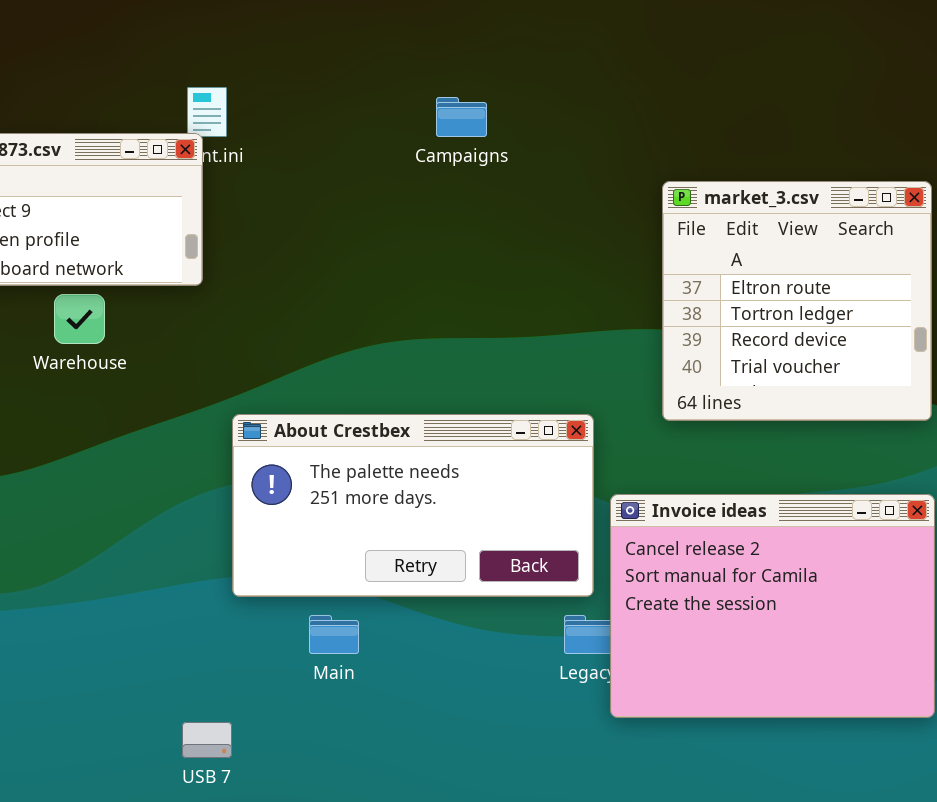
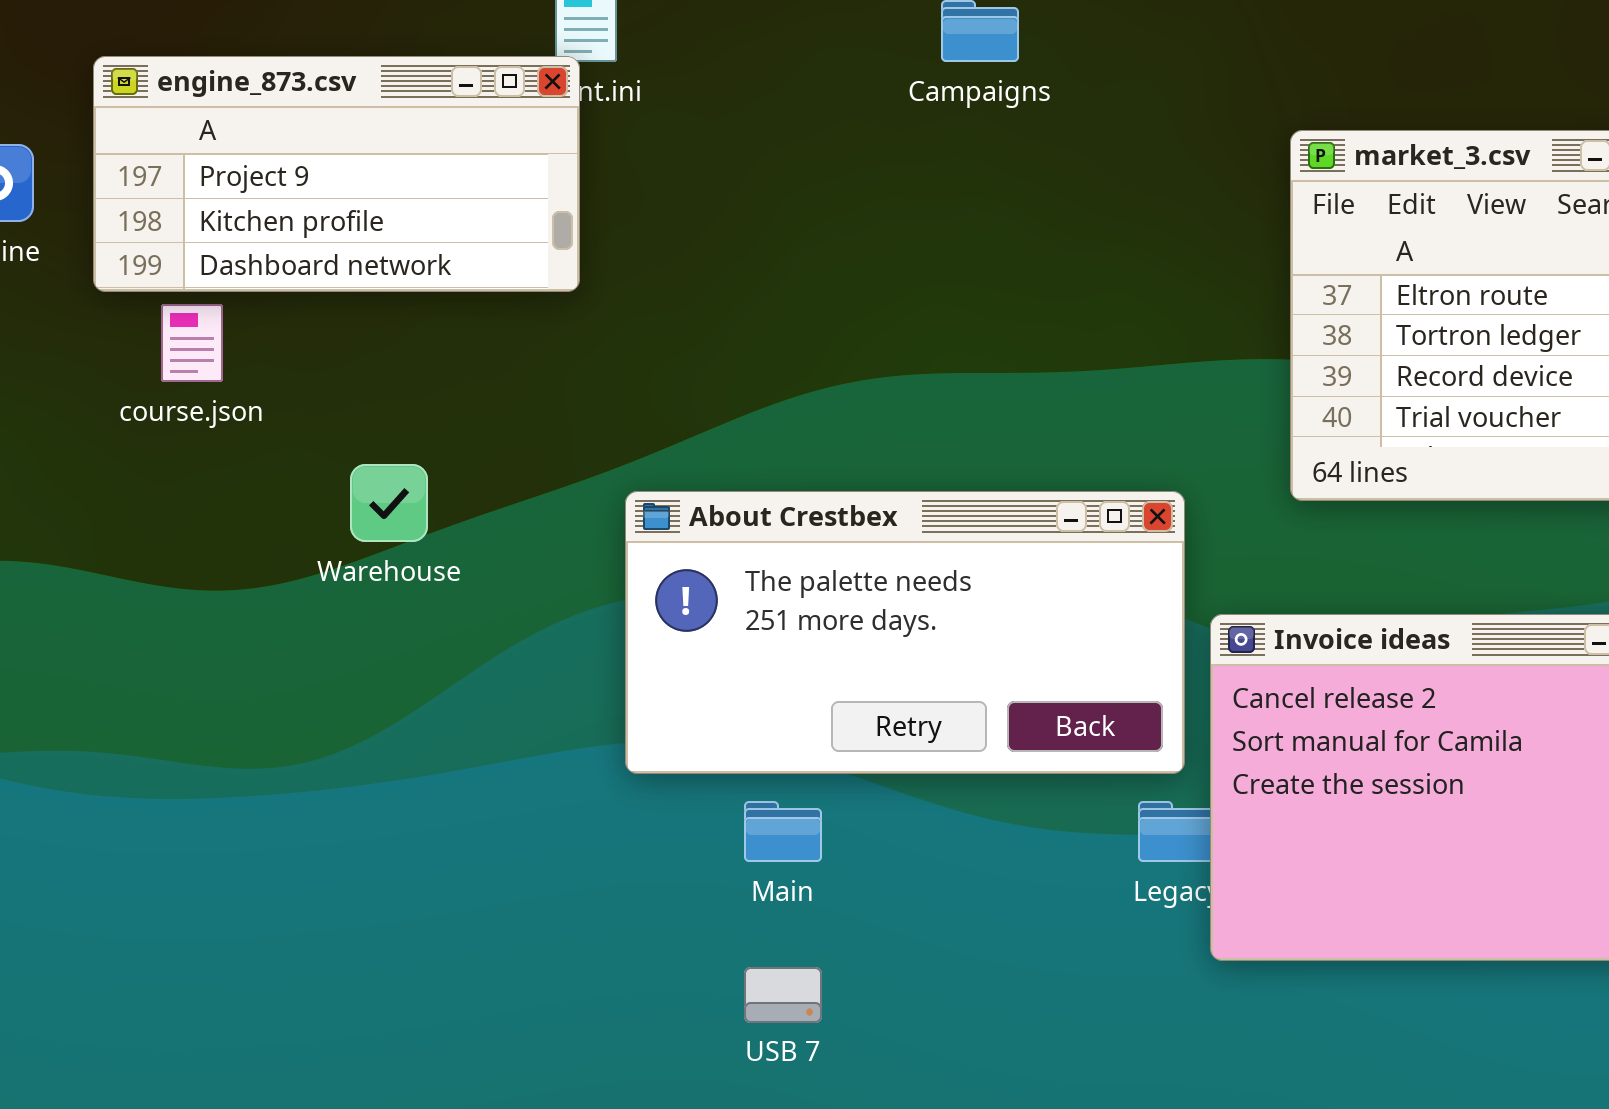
Warehouse: [54,294,105,344] -> [350,464,428,542], moved
USB 7: [182,722,232,758] -> [744,967,822,1023], moved

